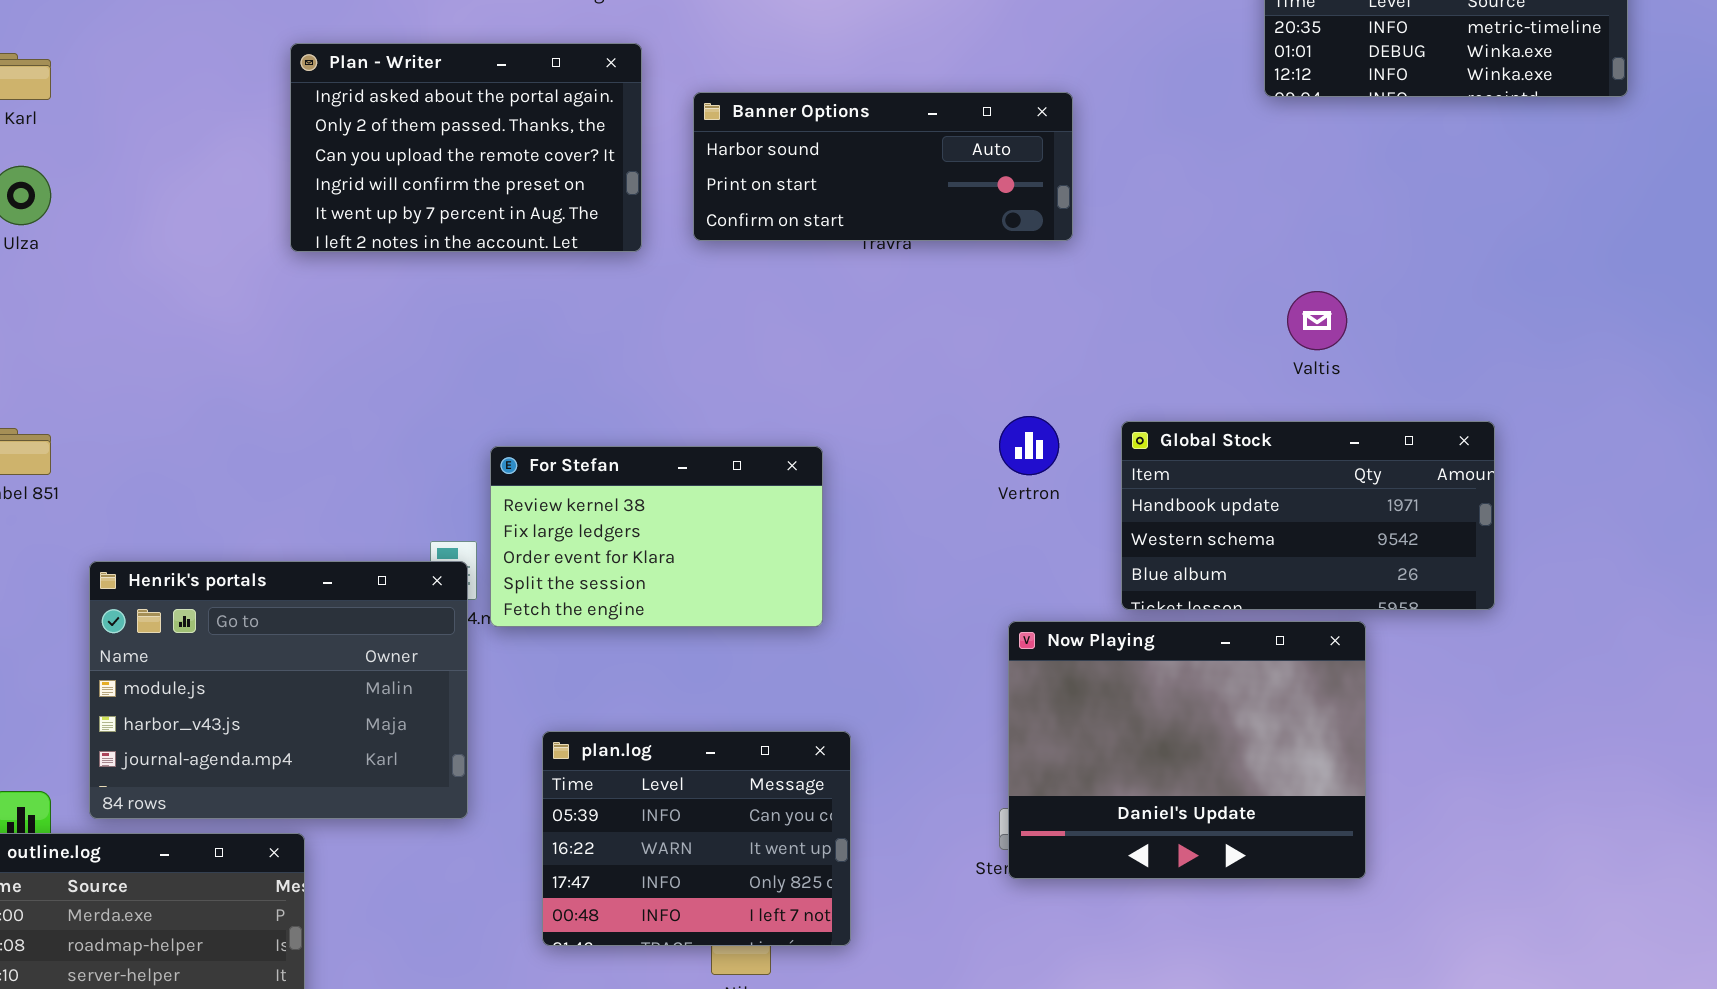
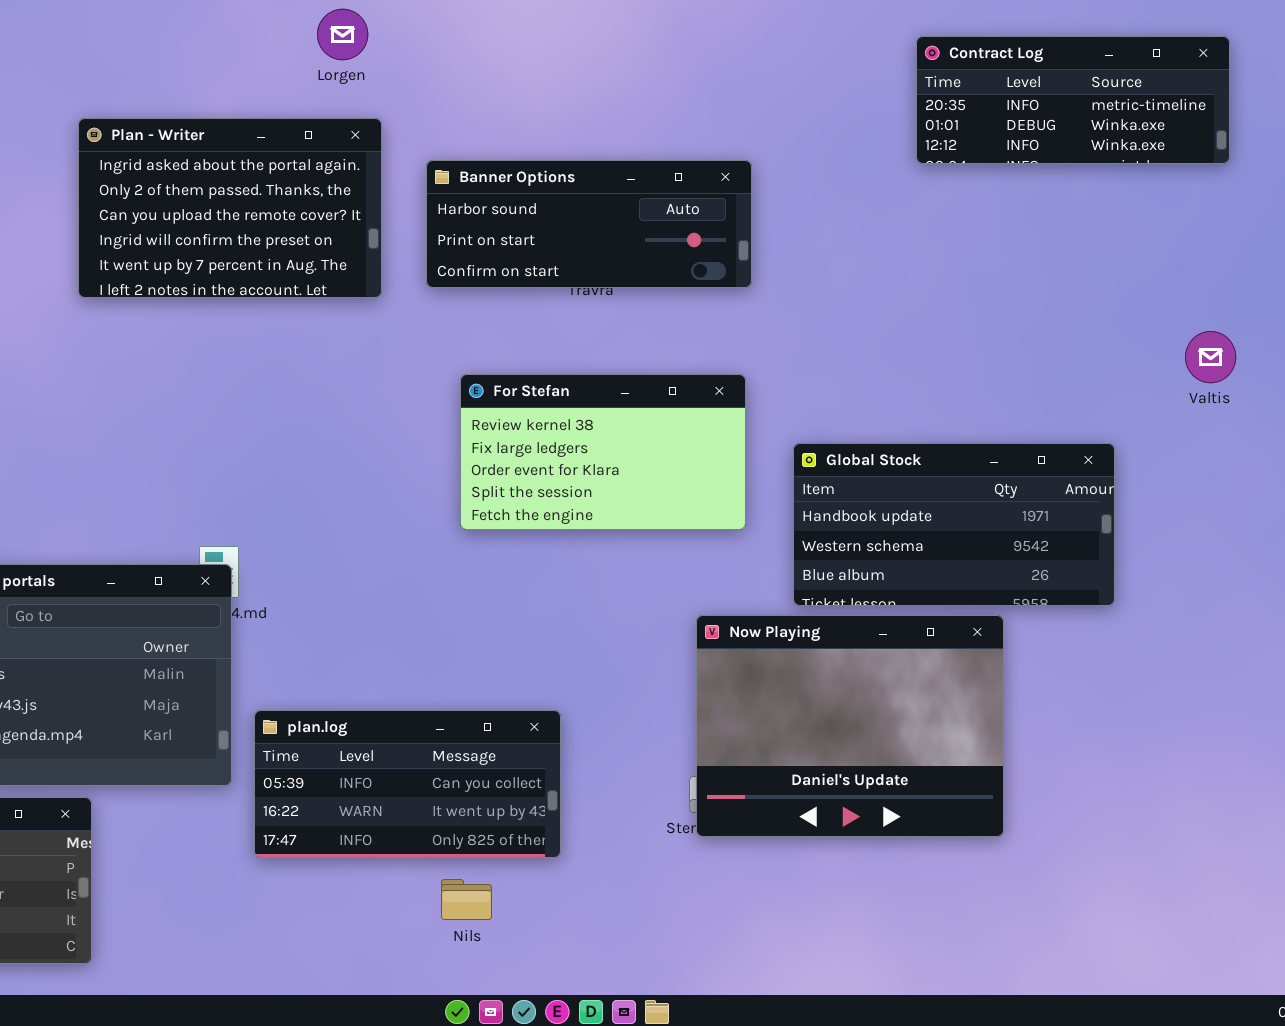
Valtis: [1287,291,1347,350] -> [1185,331,1236,383], moved
For Stefan: [490,446,823,627] -> [460,374,746,530], moved
plan.log: [542,731,851,946] -> [254,710,561,858], resized

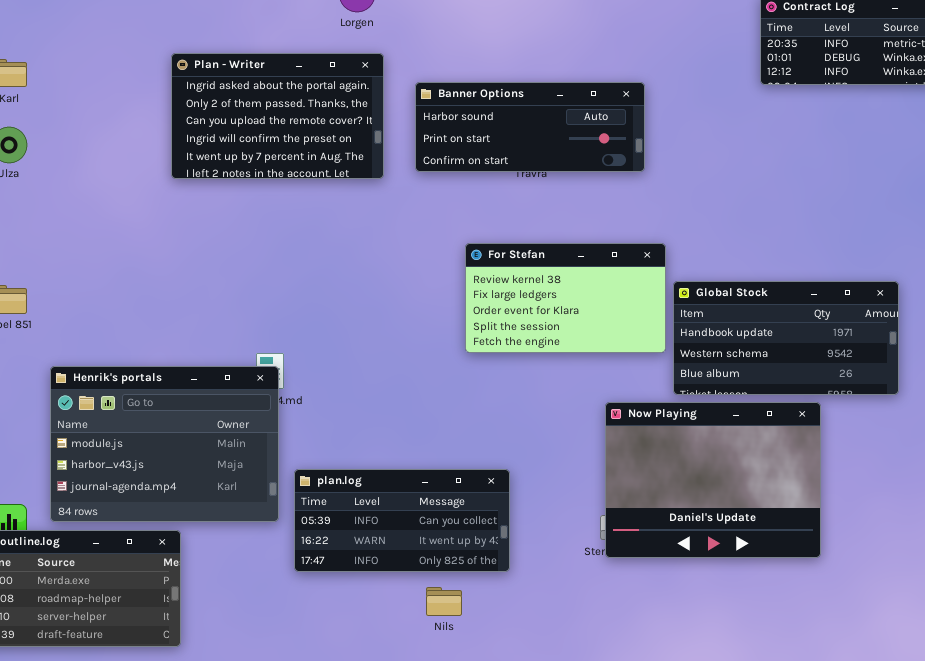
For Stefan: [460,374,746,530] -> [465,243,666,353], moved

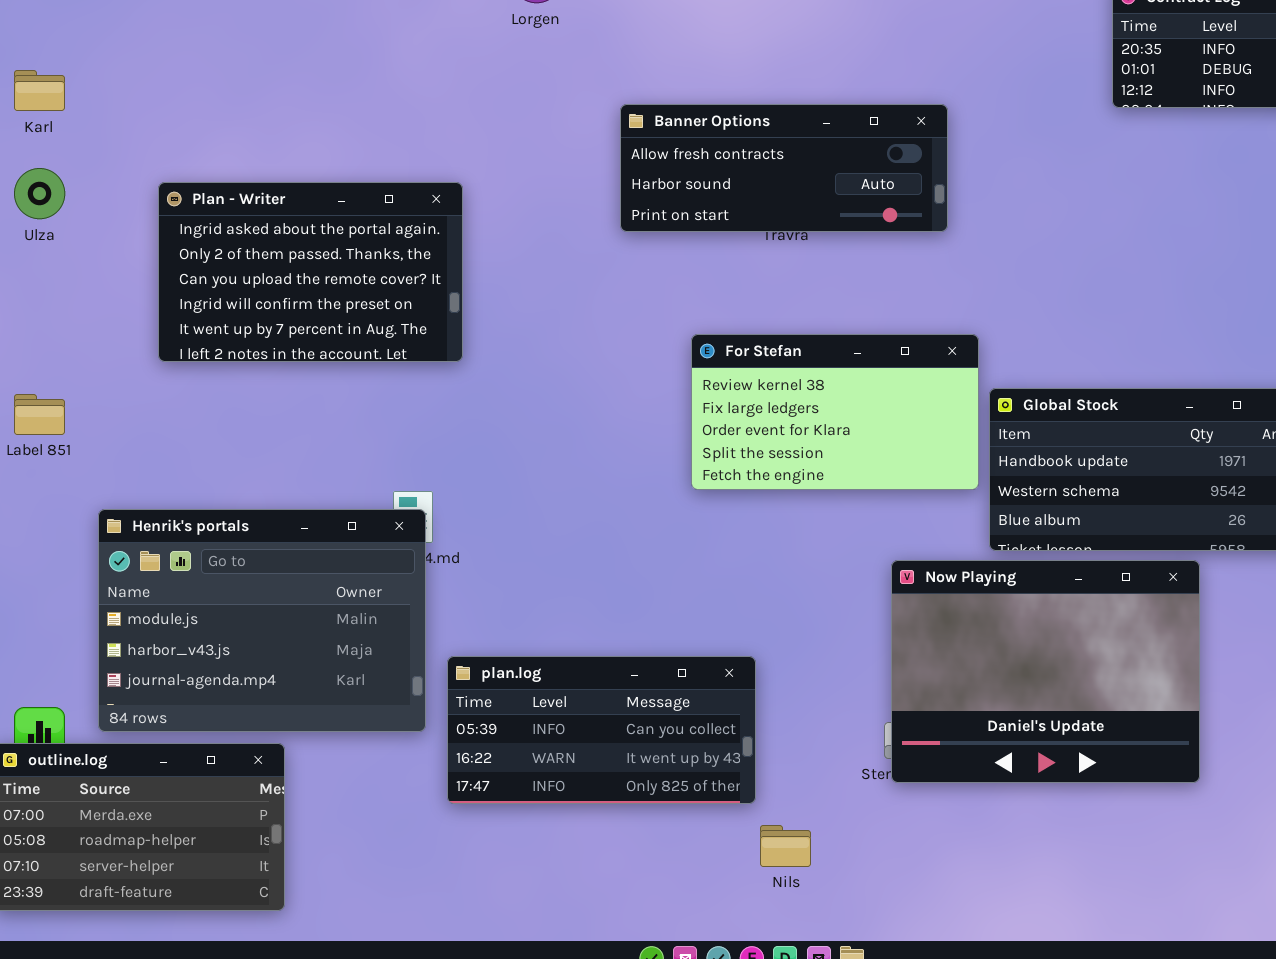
Plan - Writer: [171,53,384,179] -> [158,182,463,362], moved
Banner Options: [415,82,645,172] -> [620,104,948,232], scrolled up 1 row
Nils: [426,587,462,616] -> [760,825,811,867], moved

